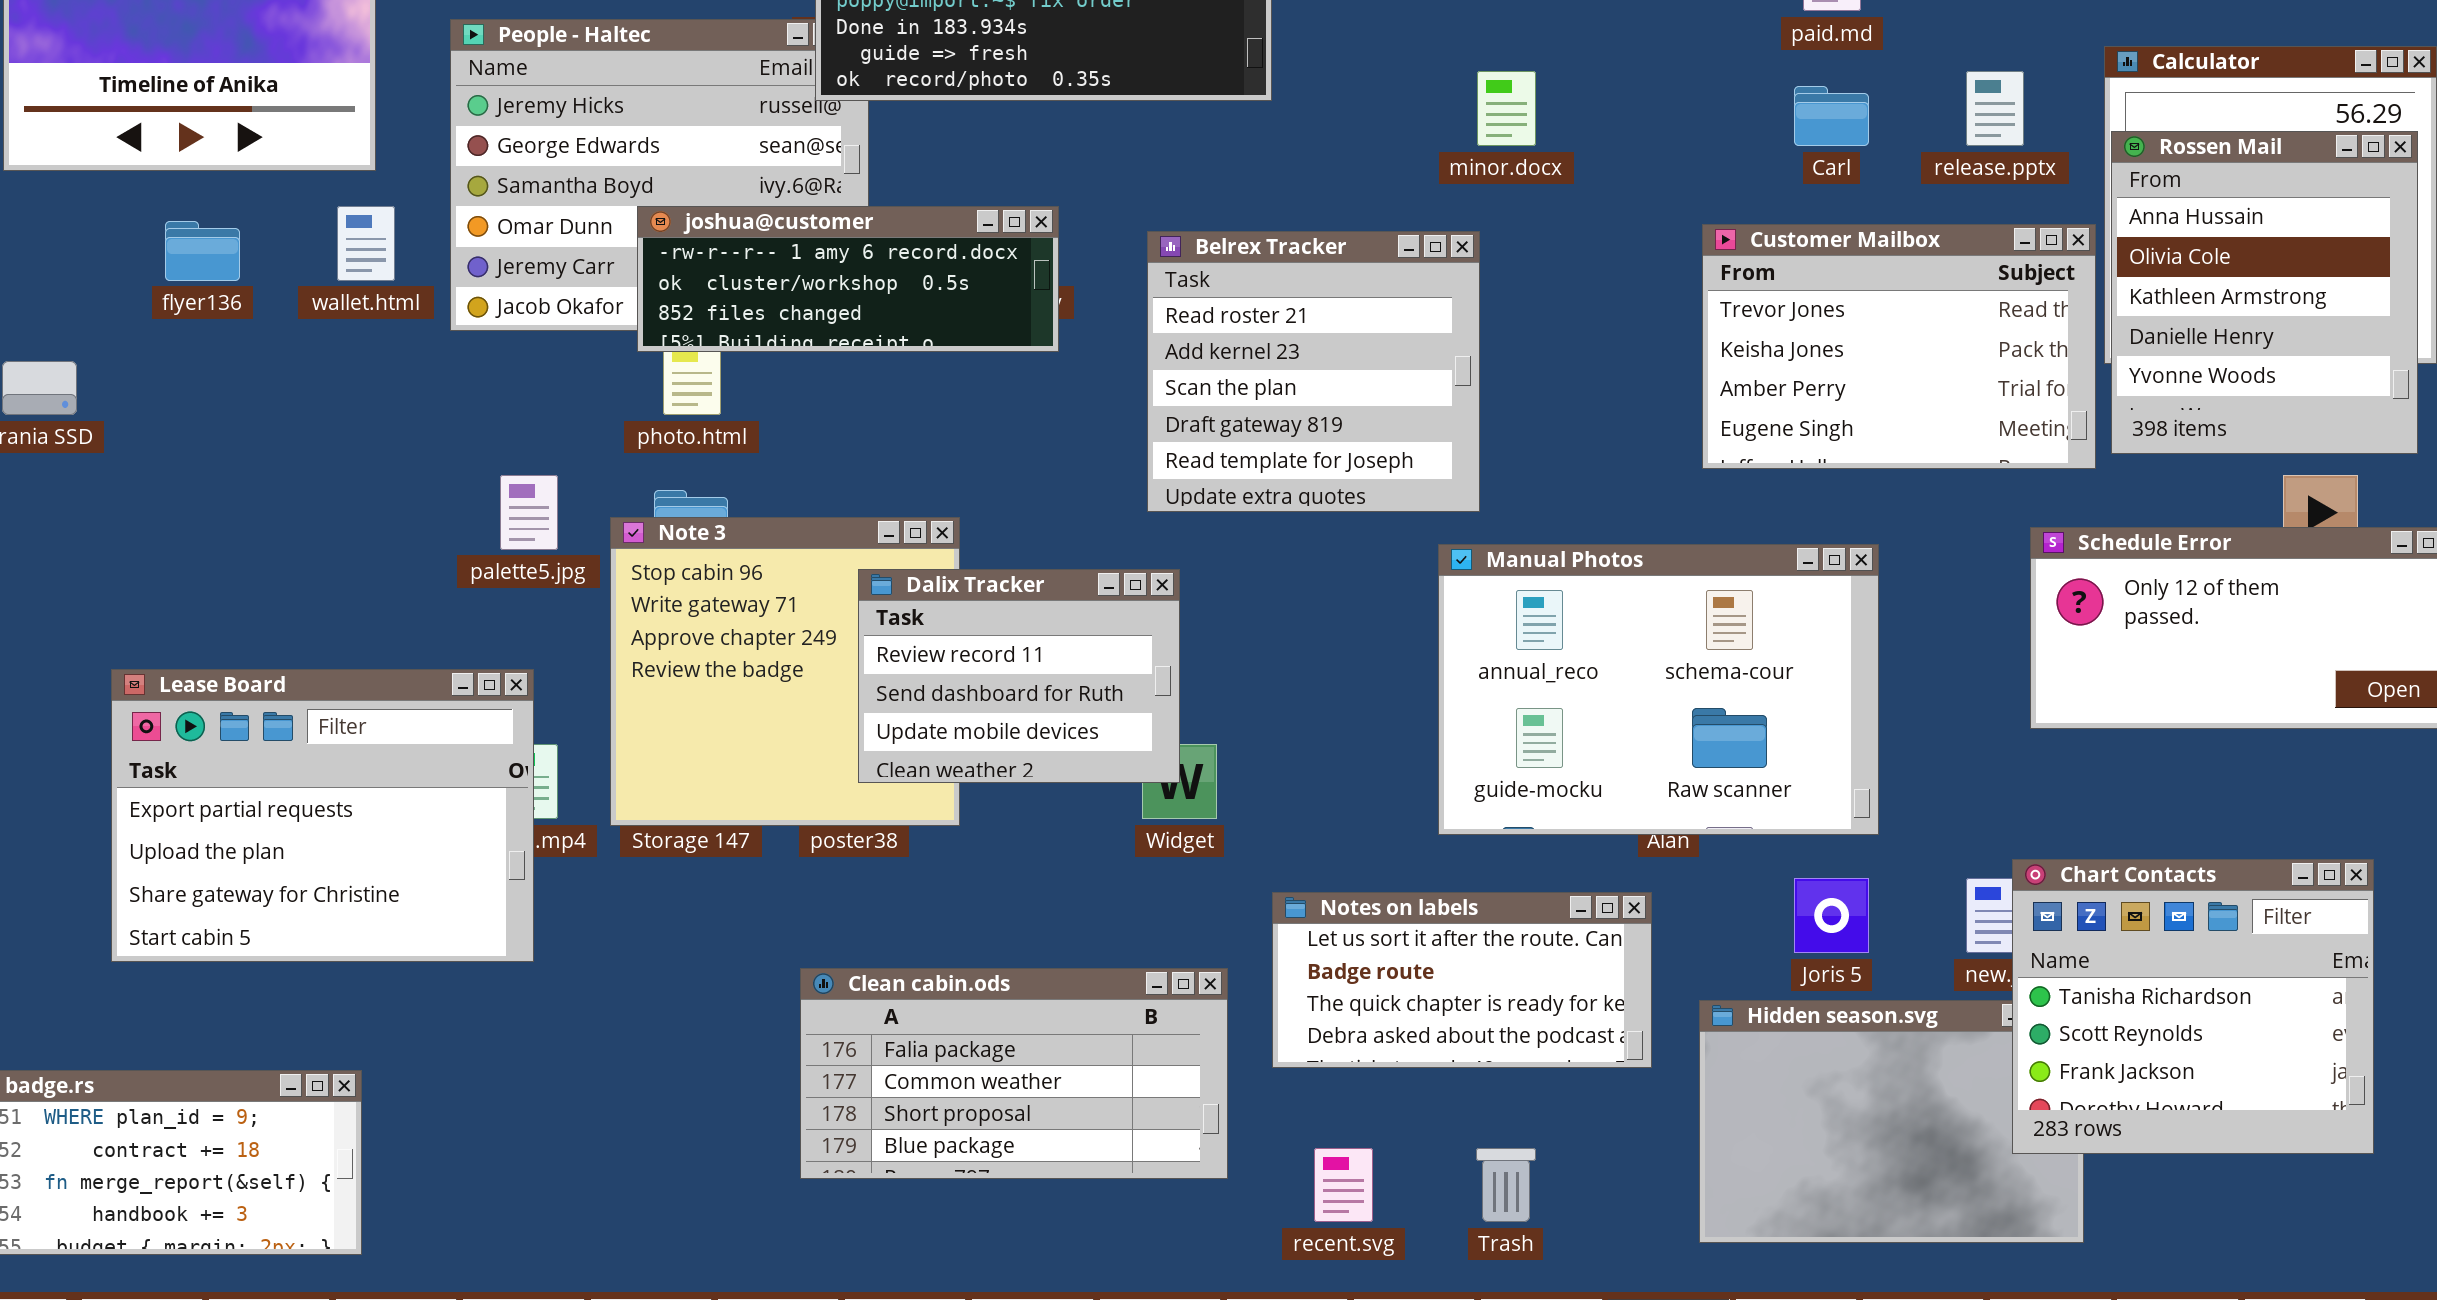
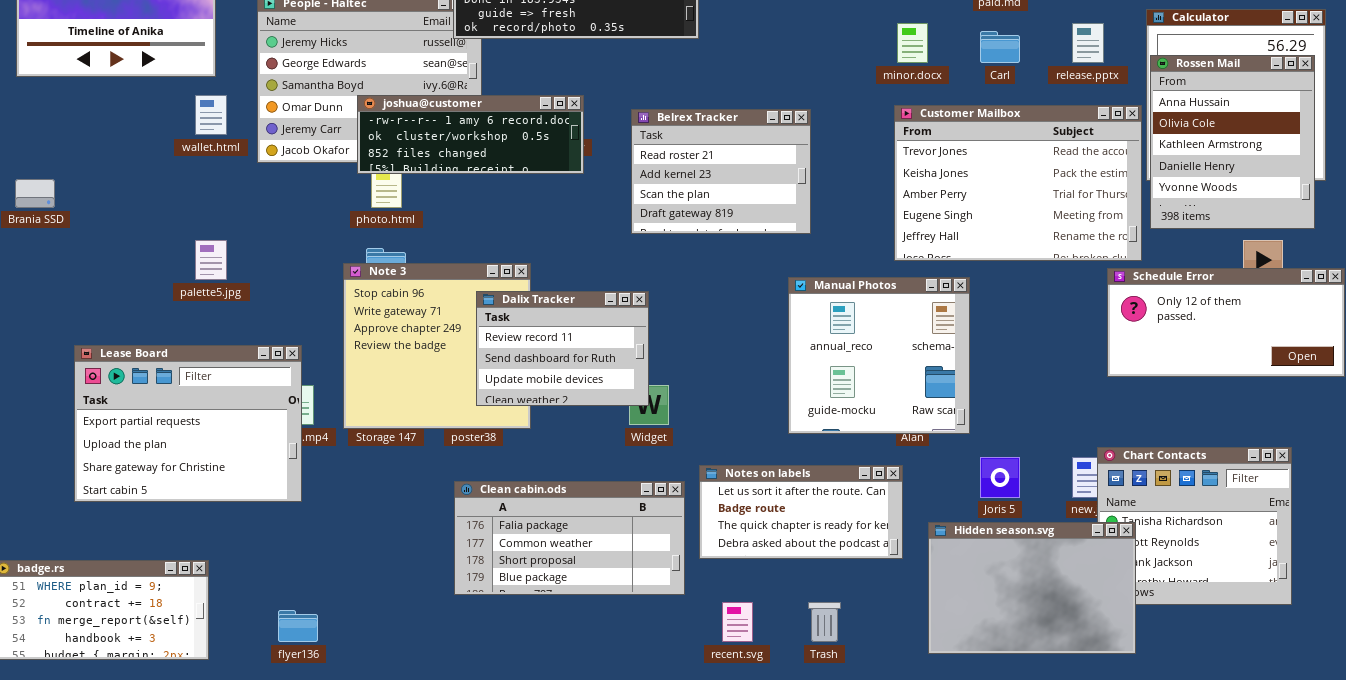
minor.docx: [1477,71,1536,146] -> [897,23,928,63], moved
flyer136: [165,221,240,281] -> [278,610,318,642], moved
Customer Mailbox: [1702,224,2096,469] -> [894,105,1142,261], resized
Belrex Tracker: [1147,231,1480,512] -> [631,109,811,234], resized
palette5.jpg: [500,475,558,550] -> [195,240,227,280], moved
Manual Photos: [1438,544,1879,835] -> [788,277,970,434], resized
Clean cabin.ods: [800,968,1228,1179] -> [454,481,685,595], moved
Hidden season.svg: [1699,1000,2084,1243] -> [928,522,1136,654], raised

